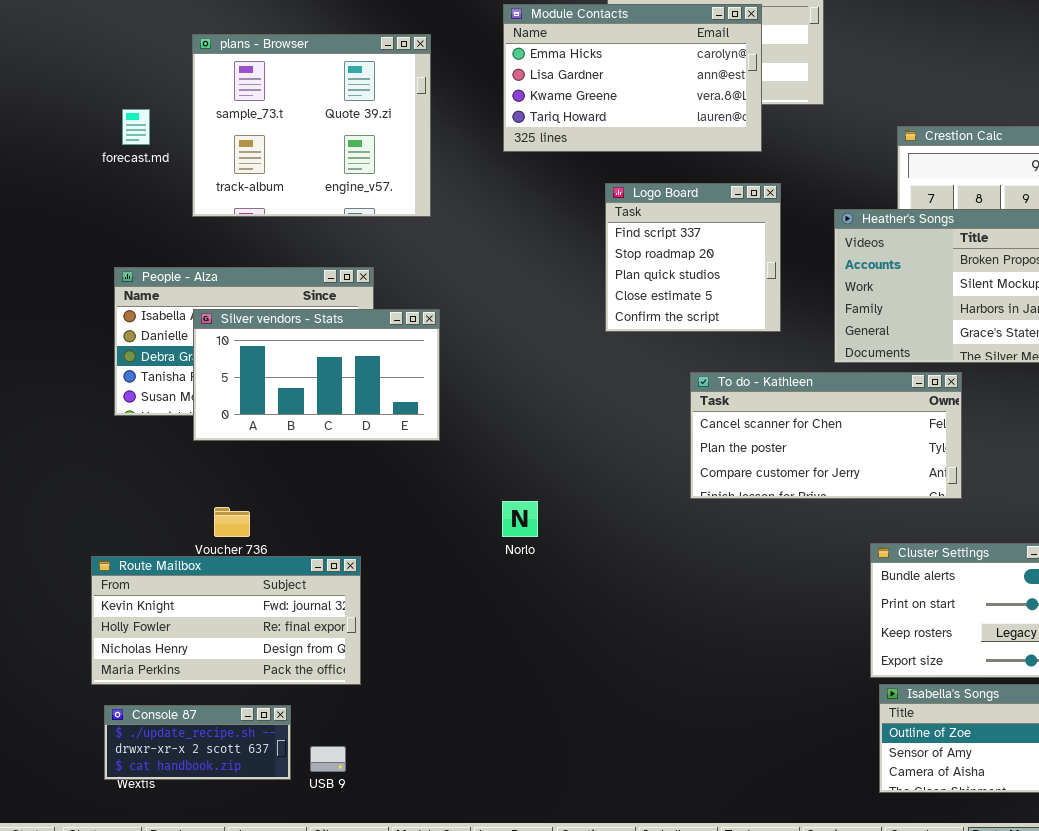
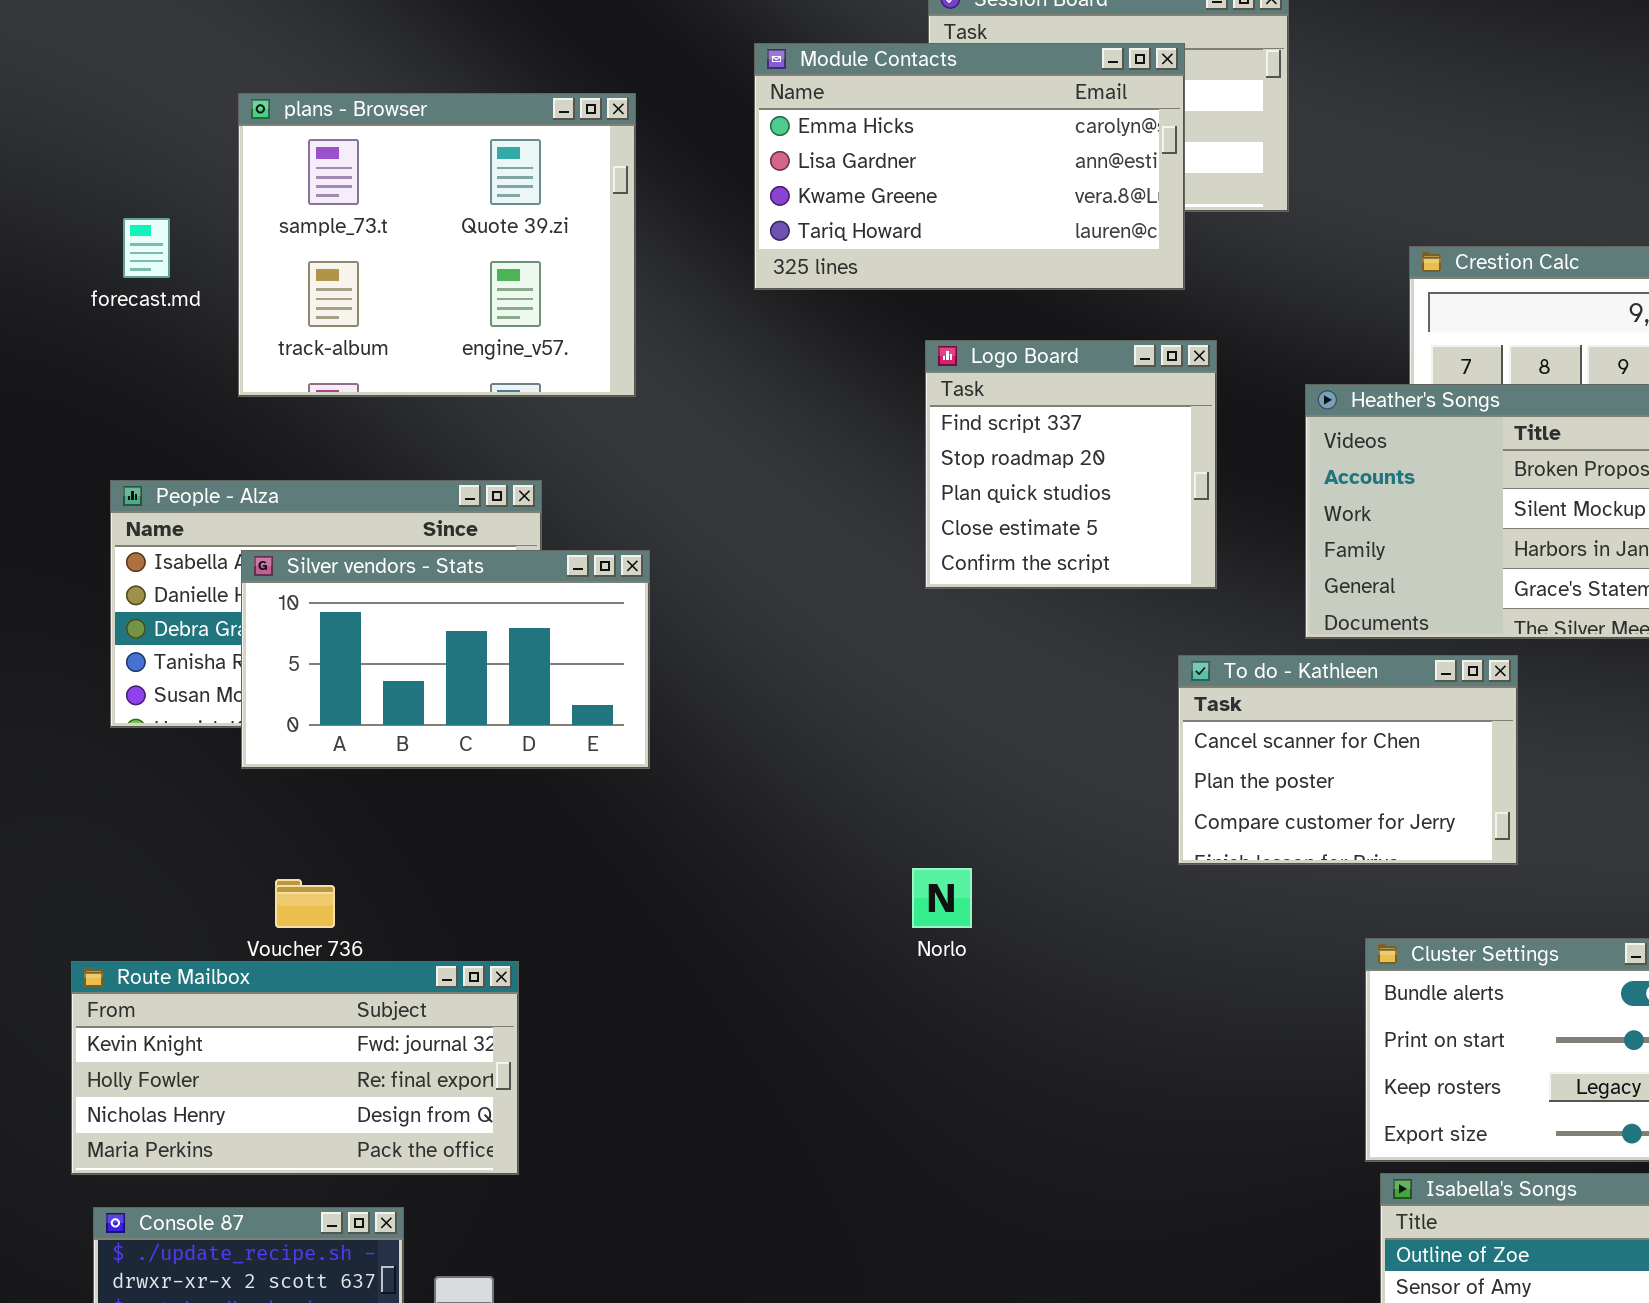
To do - Kathleen: [690,372,962,499] -> [1178,655,1518,865], resized
Norlo: [502,501,538,537] -> [912,868,972,928], moved

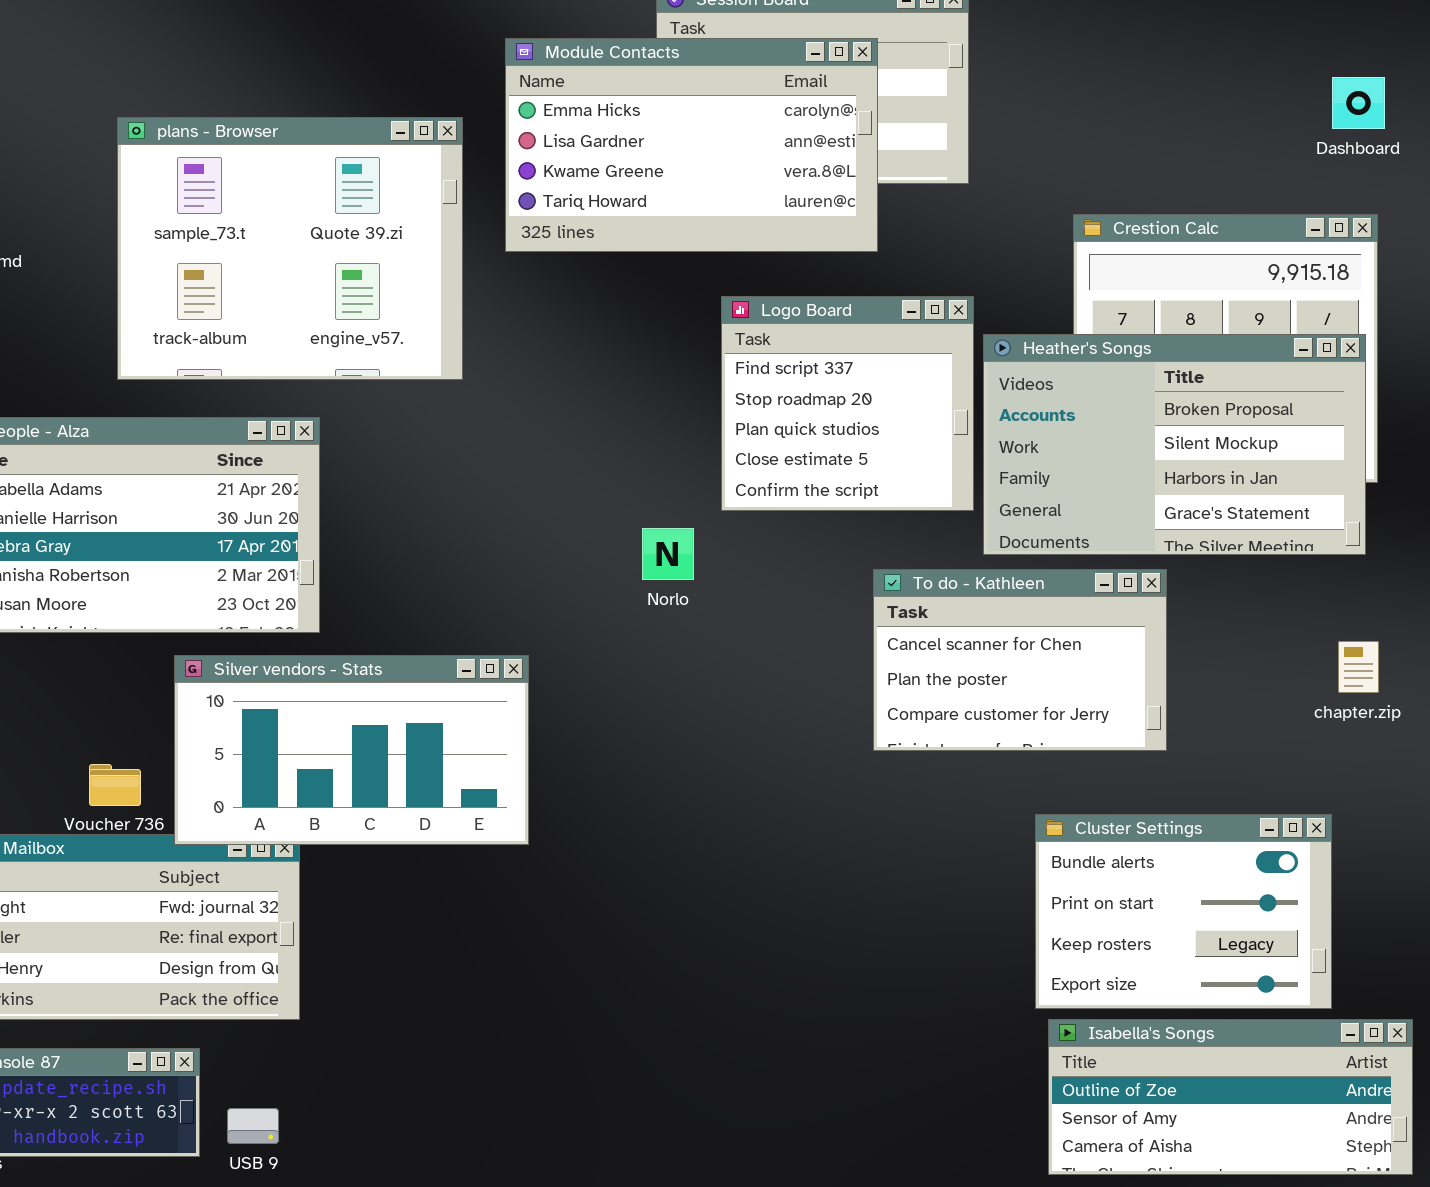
plans - Browser: [238,93,636,397] -> [117,117,463,380], moved
Logo Board: [925,340,1217,589] -> [721,296,974,511], moved
Silver vendors - Stats: [241,550,650,769] -> [174,655,529,845], moved
Norlo: [912,868,972,928] -> [642,528,694,580], moved

